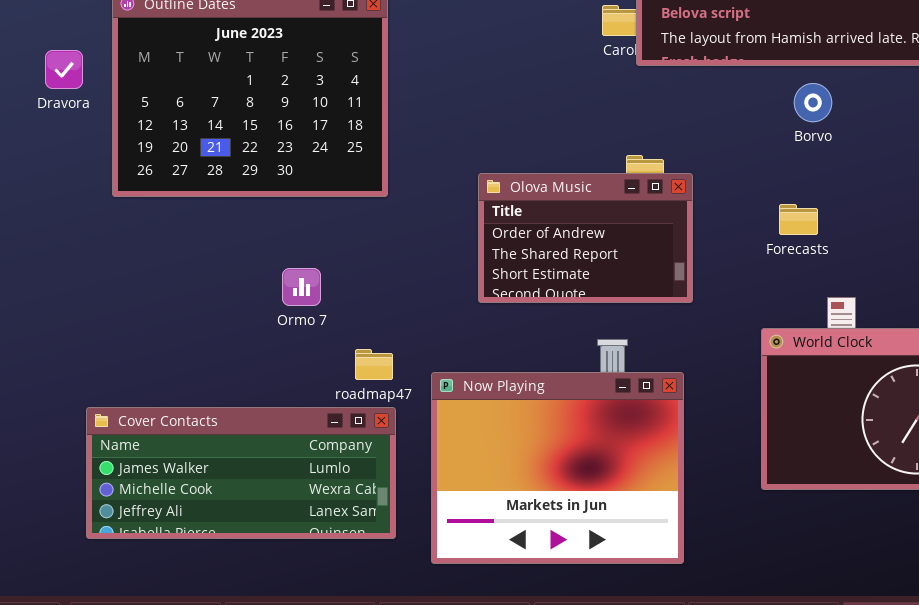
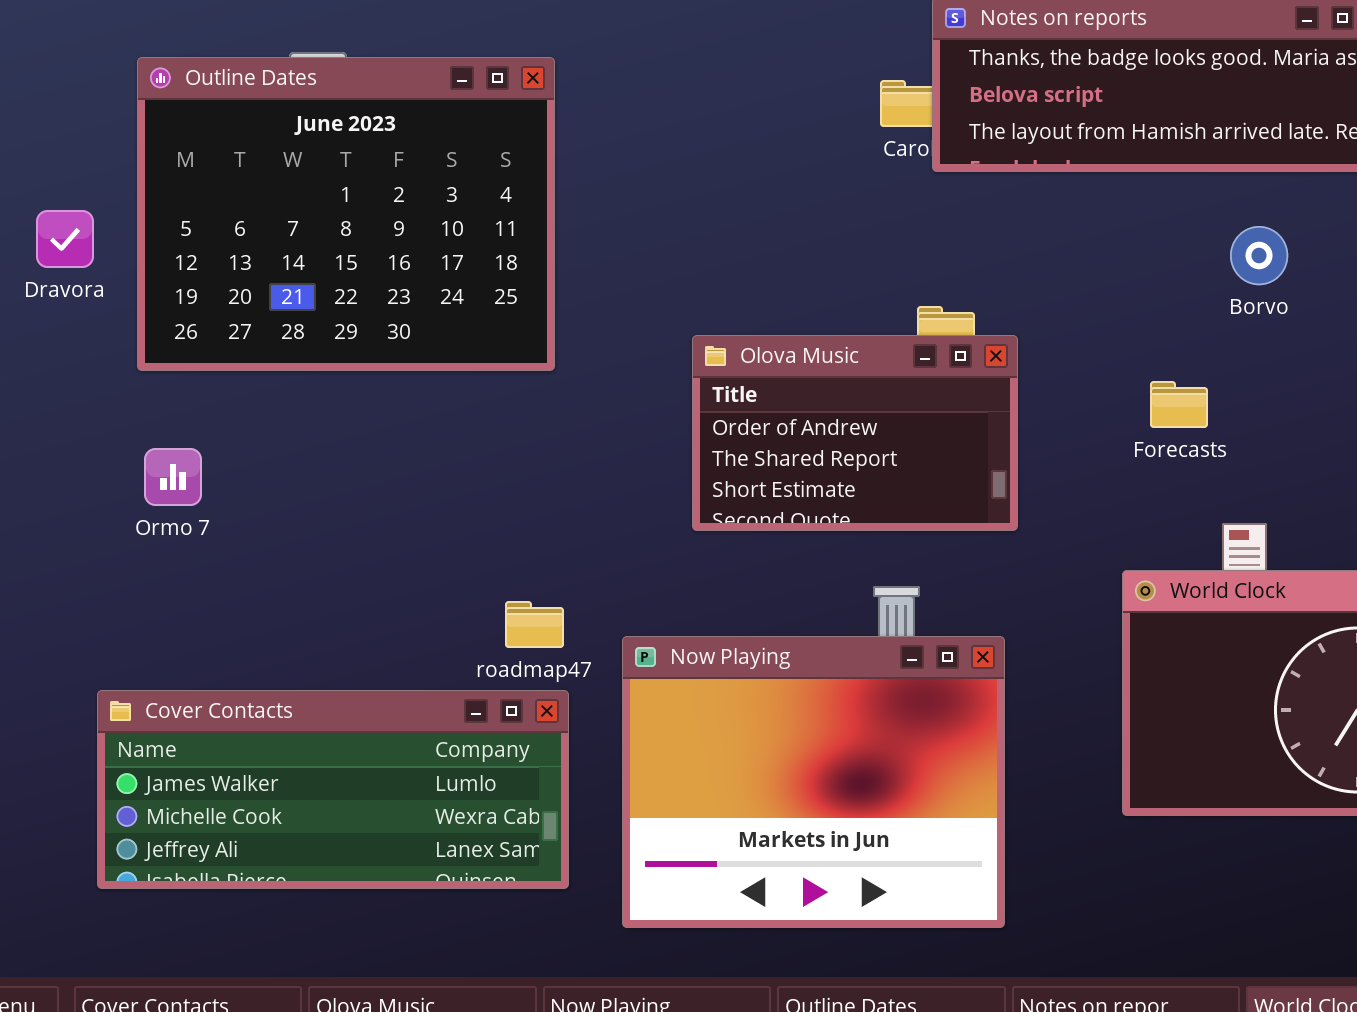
Dravora: [45,50,83,89] -> [36,210,94,268], moved
Borvo: [794,83,832,122] -> [1230,226,1288,285], moved
Ormo 7: [282,268,321,306] -> [144,448,202,506], moved

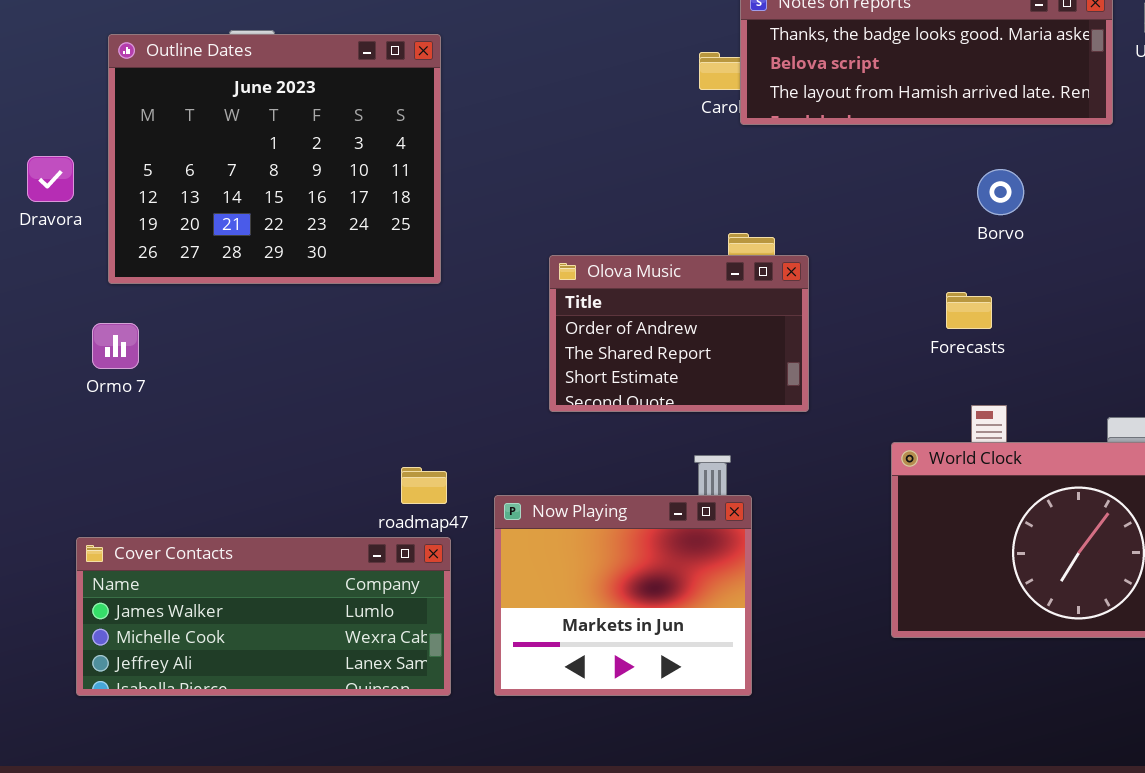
Forecasts: [1150,381,1208,428] -> [946,292,992,329], moved
Ormo 7: [144,448,202,506] -> [92,323,139,369], moved
Now Playing: [622,636,1005,928] -> [494,495,752,696], resized

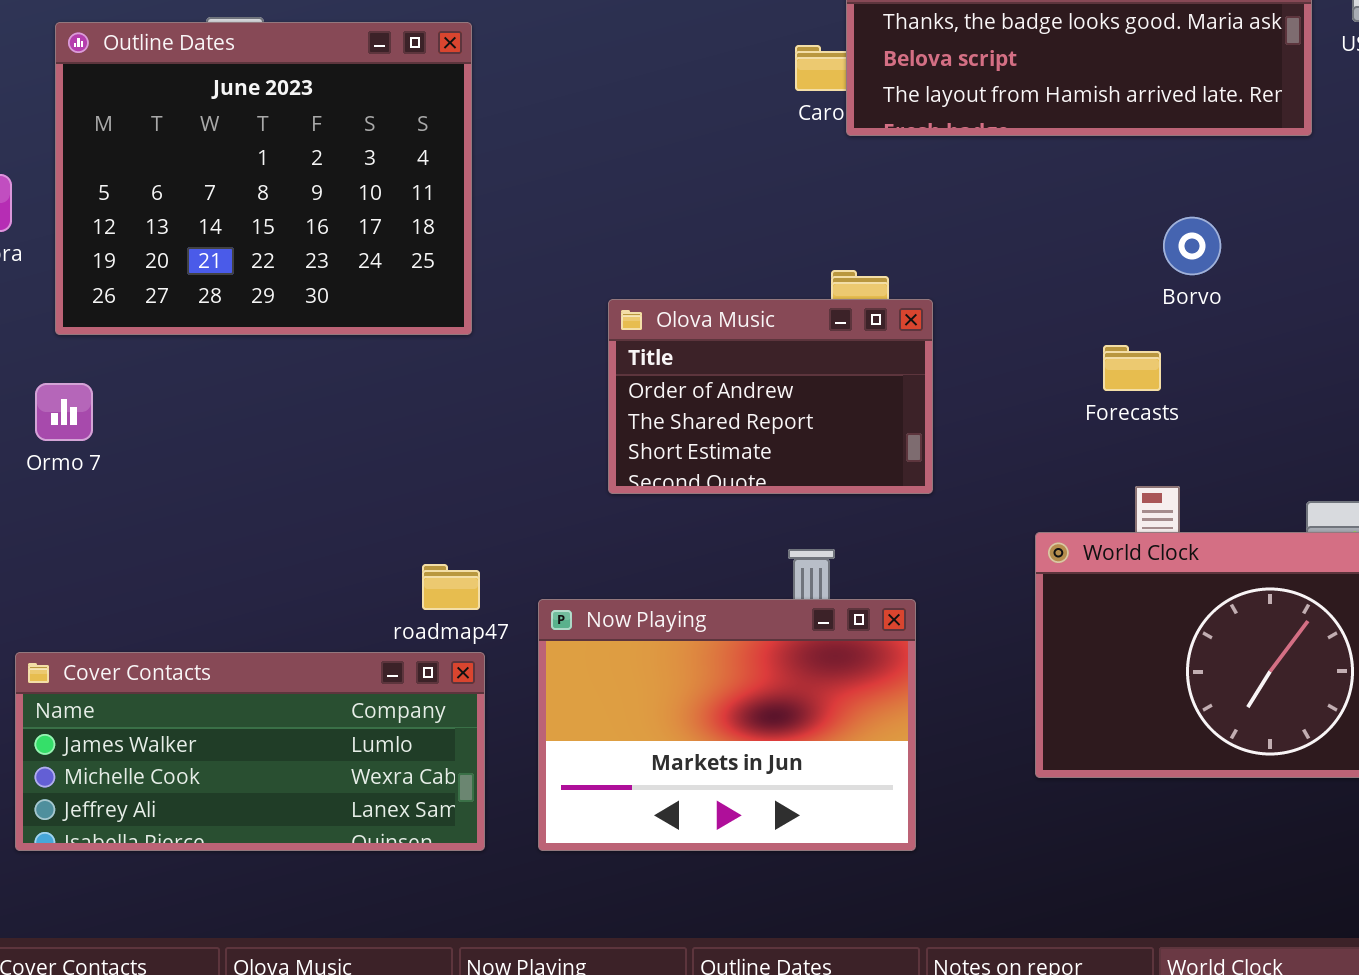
Borvo: [977,169,1024,215] -> [1163,217,1221,275], moved
Now Playing: [494,495,752,696] -> [538,599,916,851], resized

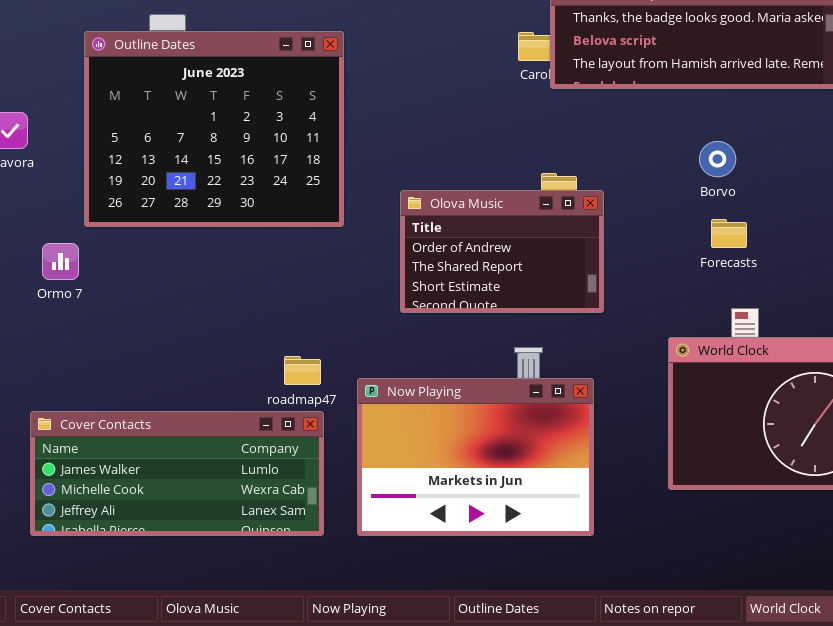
Outline Dates: [55,22,472,335] -> [84,31,344,227], moved
Borvo: [1163,217,1221,275] -> [699,141,736,177], moved

